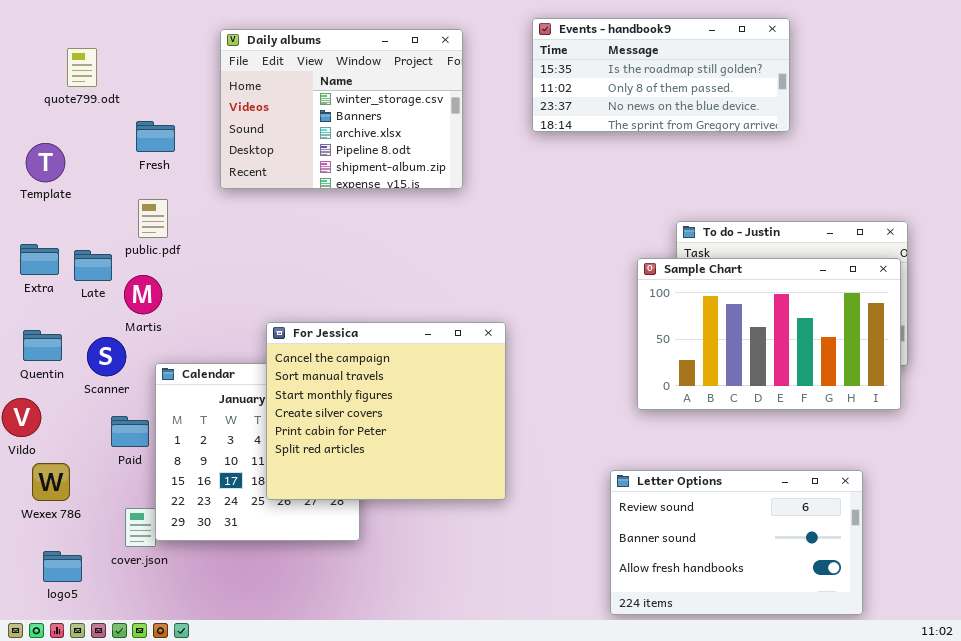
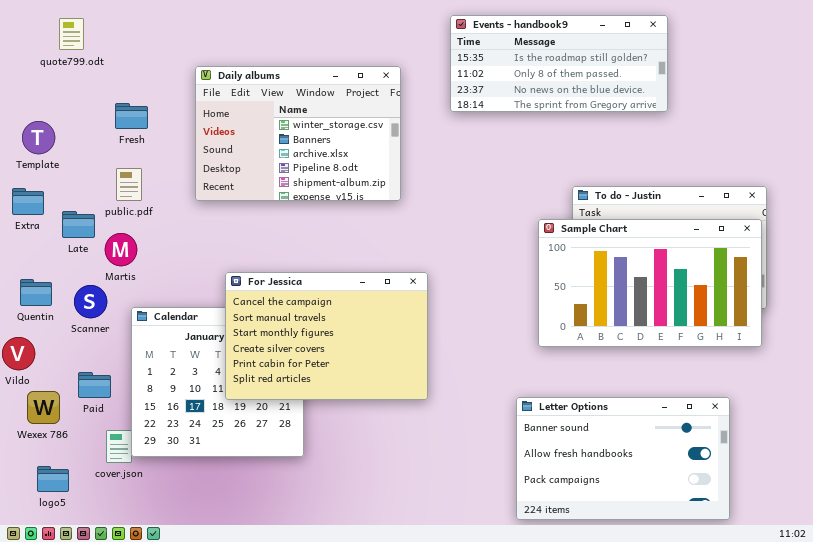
Daily albums: [220,29,463,189] -> [195,66,401,201], moved
quote799.odt: [67,48,97,87] -> [59,18,84,50], moved
Extra: [20,244,59,275] -> [12,188,44,215], moved
For Jessica: [266,322,506,500] -> [225,272,428,400], resized
Paid: [111,416,149,447] -> [78,372,111,398], moved
Letter Options: [610,470,863,615] -> [516,397,730,520], scrolled down 1 row

